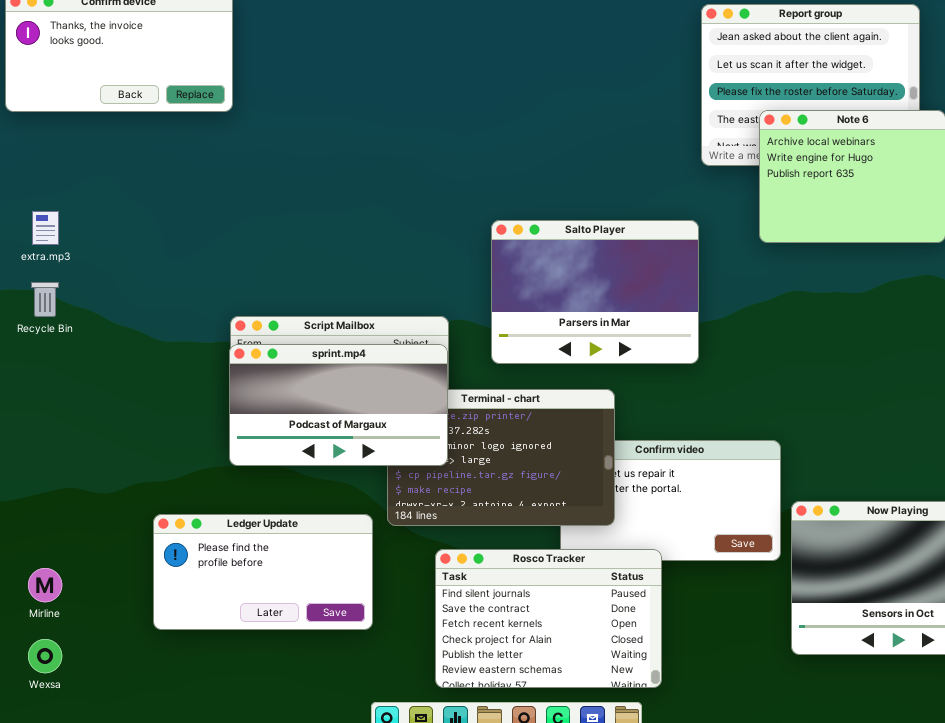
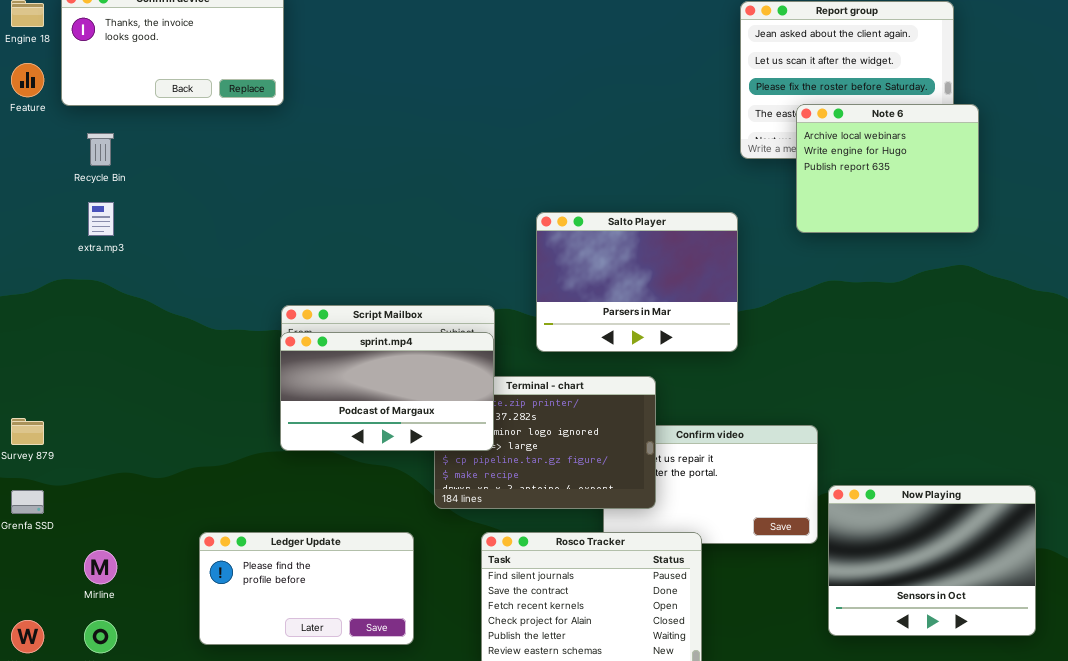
Recycle Bin: [31,282,59,317] -> [87,133,114,166], moved
Ledger Update: [153,514,373,630] -> [199,532,414,645], moved

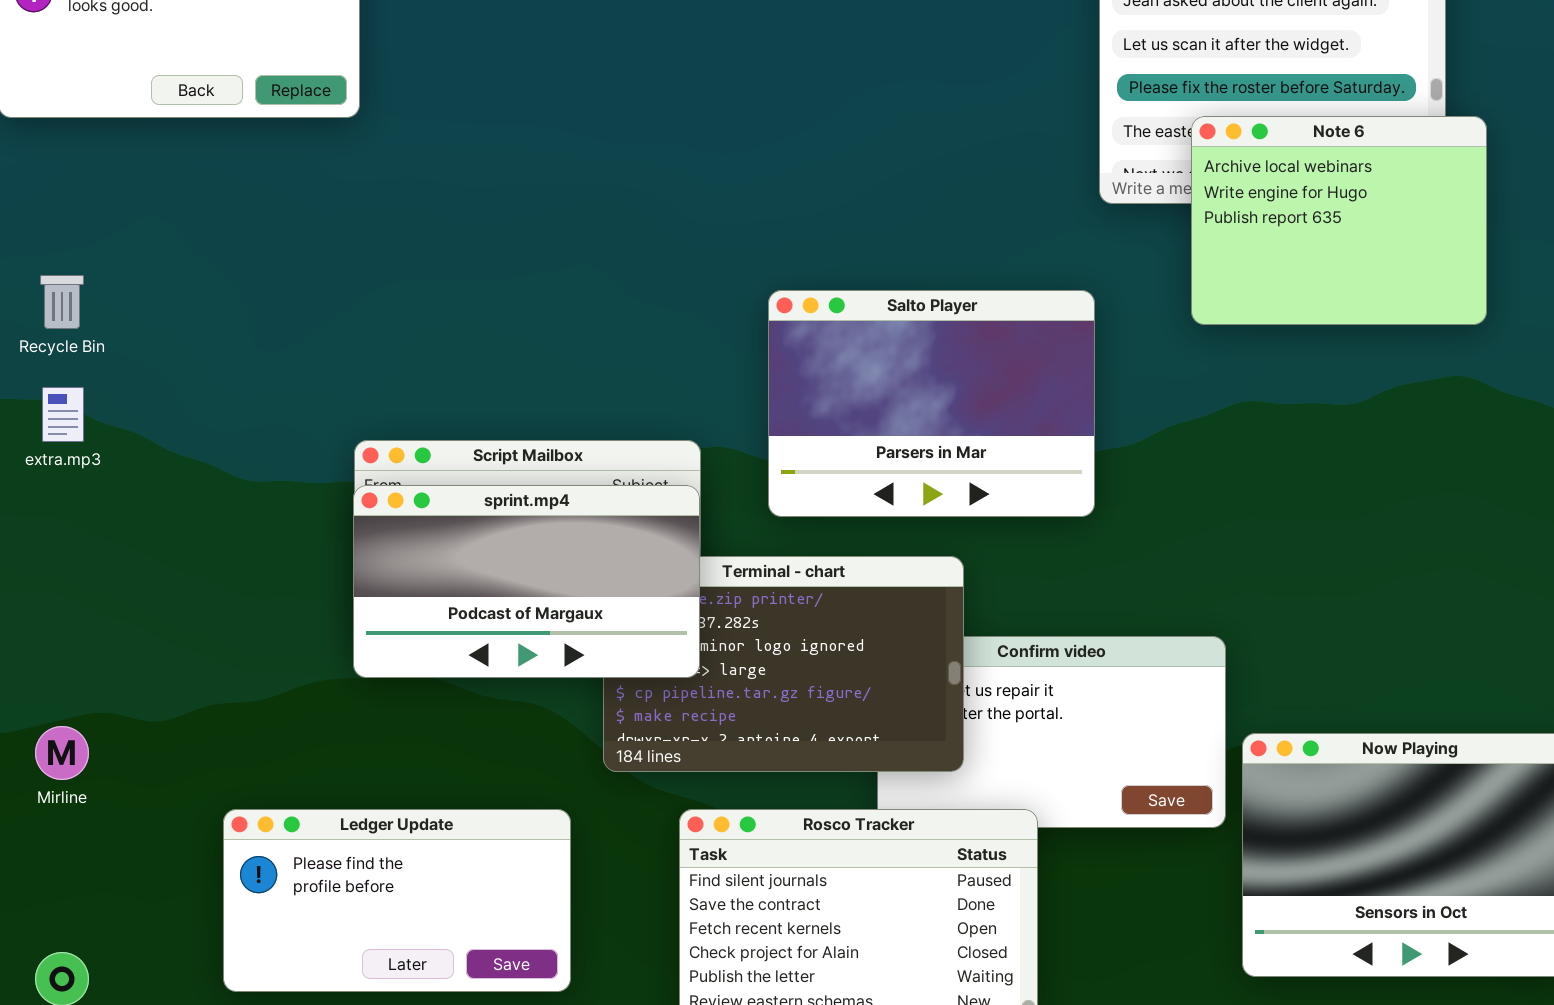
Recycle Bin: [87,133,114,166] -> [40,275,84,329], moved
extra.mp3: [88,202,114,236] -> [42,387,84,442], moved
Mirline: [84,550,117,584] -> [35,726,89,780], moved

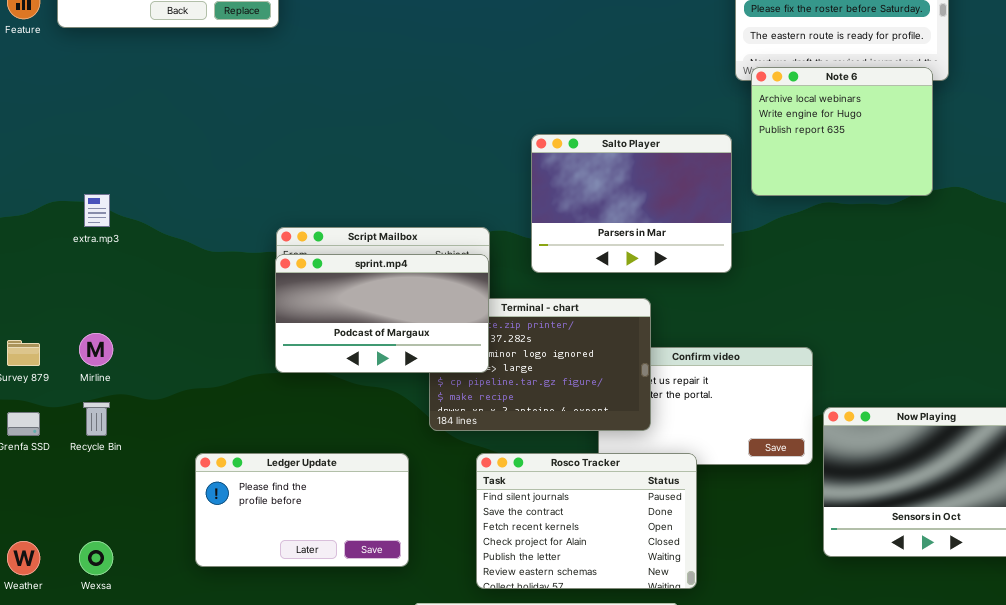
Note 6: [1191,116,1487,325] -> [751,67,933,196], moved
Recycle Bin: [40,275,84,329] -> [83,402,110,436], moved
Mirline: [35,726,89,780] -> [79,333,113,366], moved

